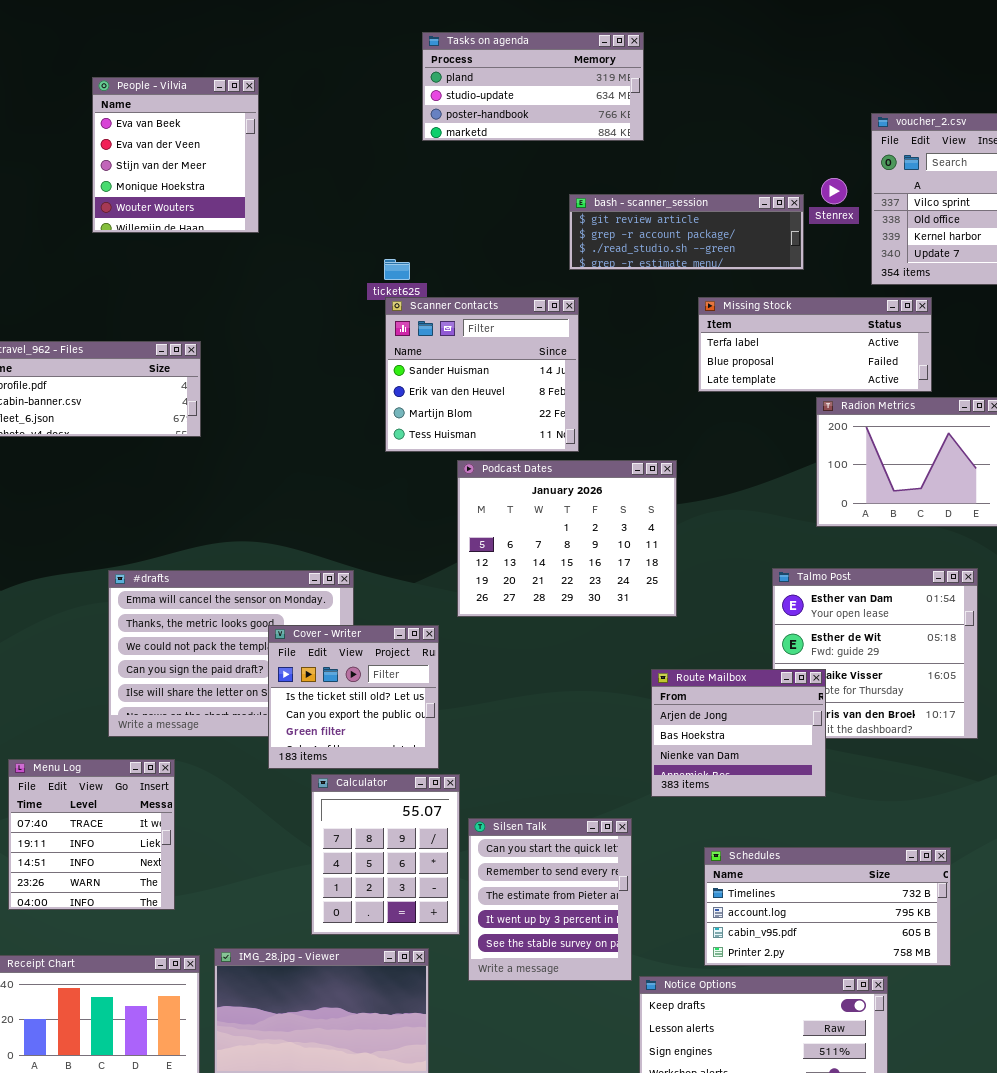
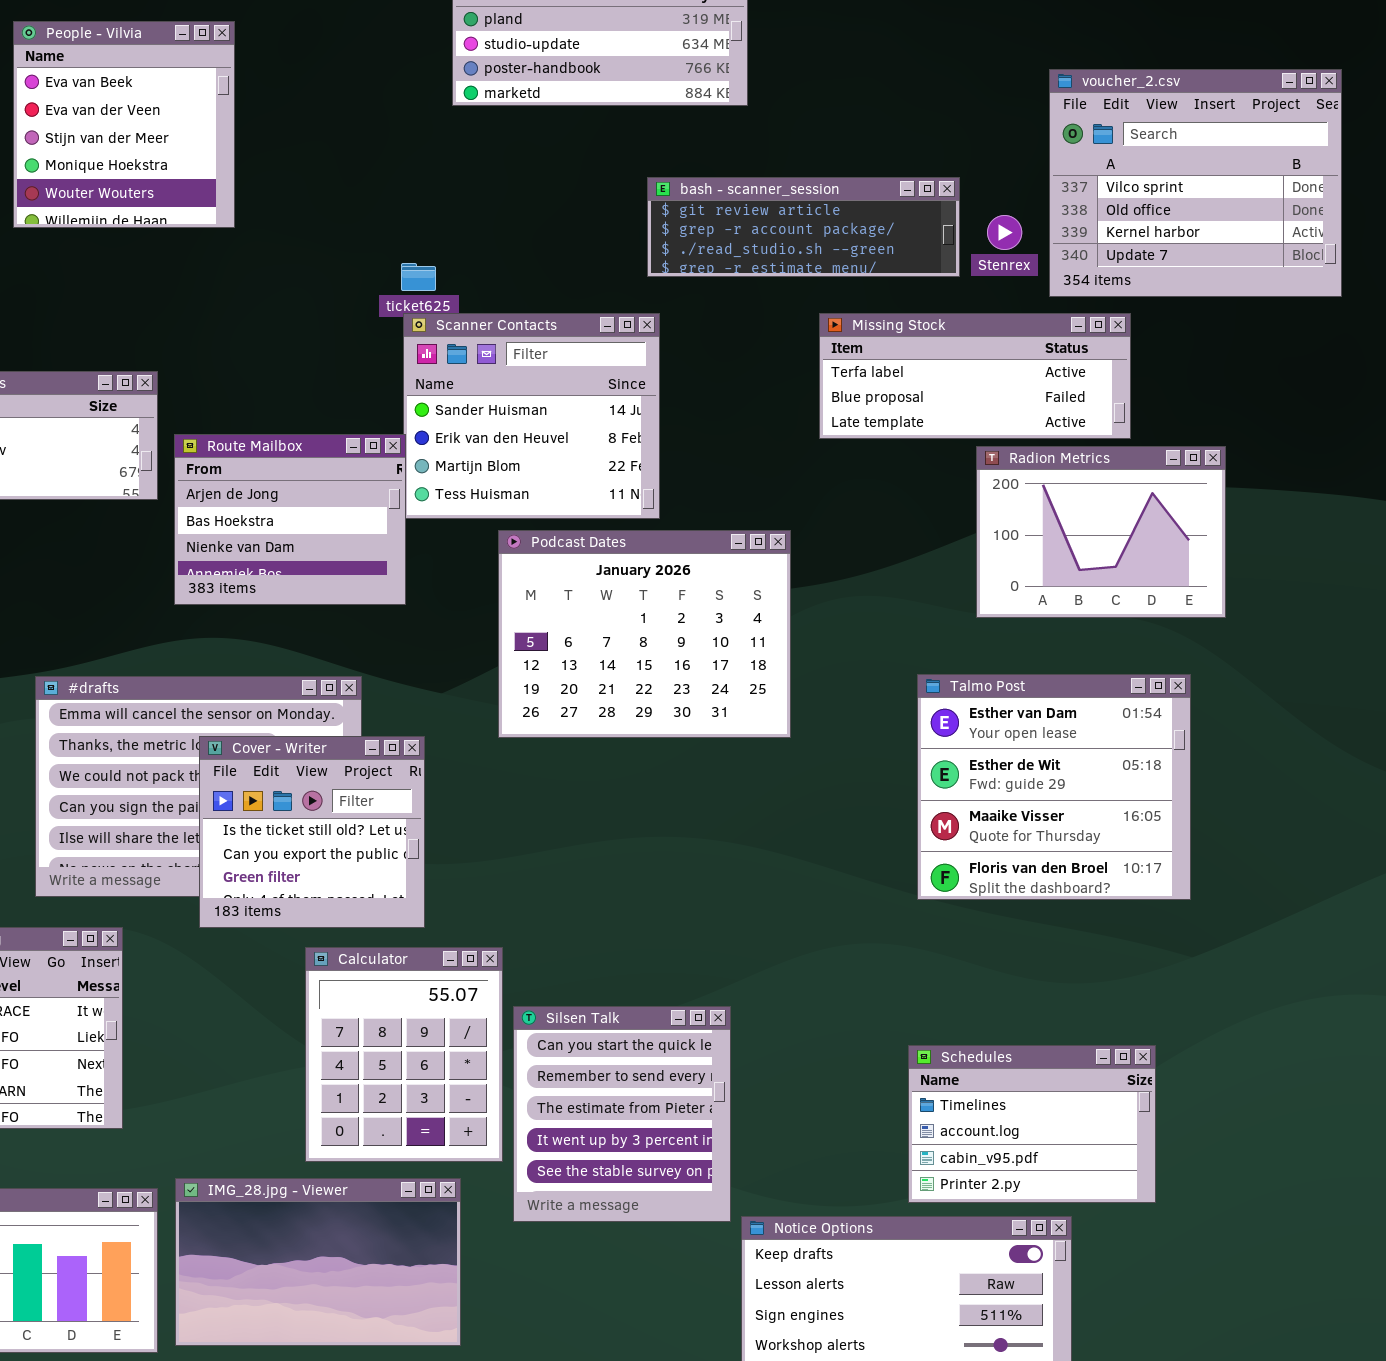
Stenrex: [821,178,847,204] -> [987,215,1022,250], moved
Cover - Writer: [268,625,439,769] -> [199,736,425,928], moved
Route Mailbox: [651,669,826,797] -> [174,434,406,605], moved
Schedules: [704,847,951,966] -> [908,1045,1156,1203], resized

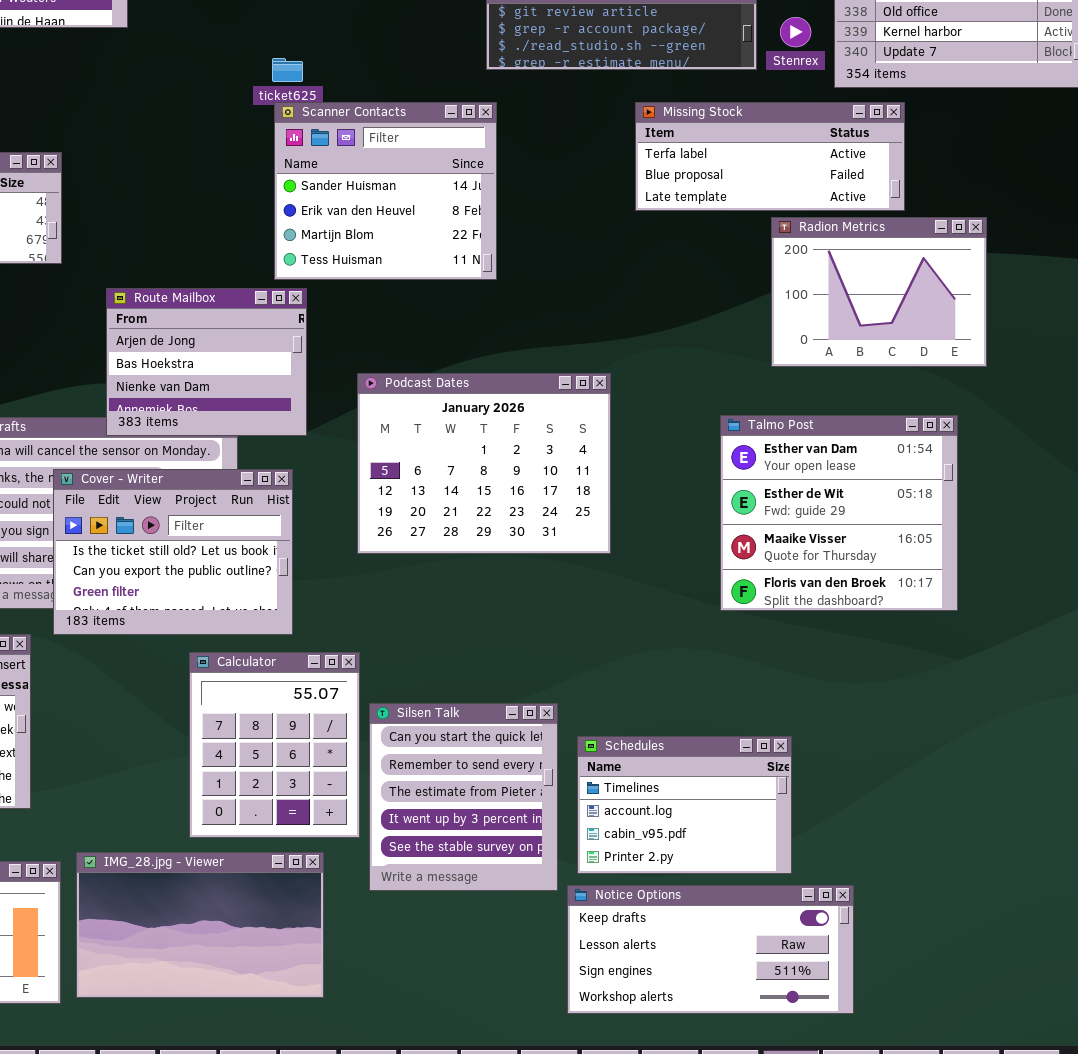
Route Mailbox: [174,434,406,605] -> [106,288,307,436], moved
Podcast Dates: [498,530,791,738] -> [357,373,611,554], moved
Cover - Writer: [199,736,425,928] -> [53,469,293,635], resized
Schedules: [908,1045,1156,1203] -> [577,736,792,874], moved

